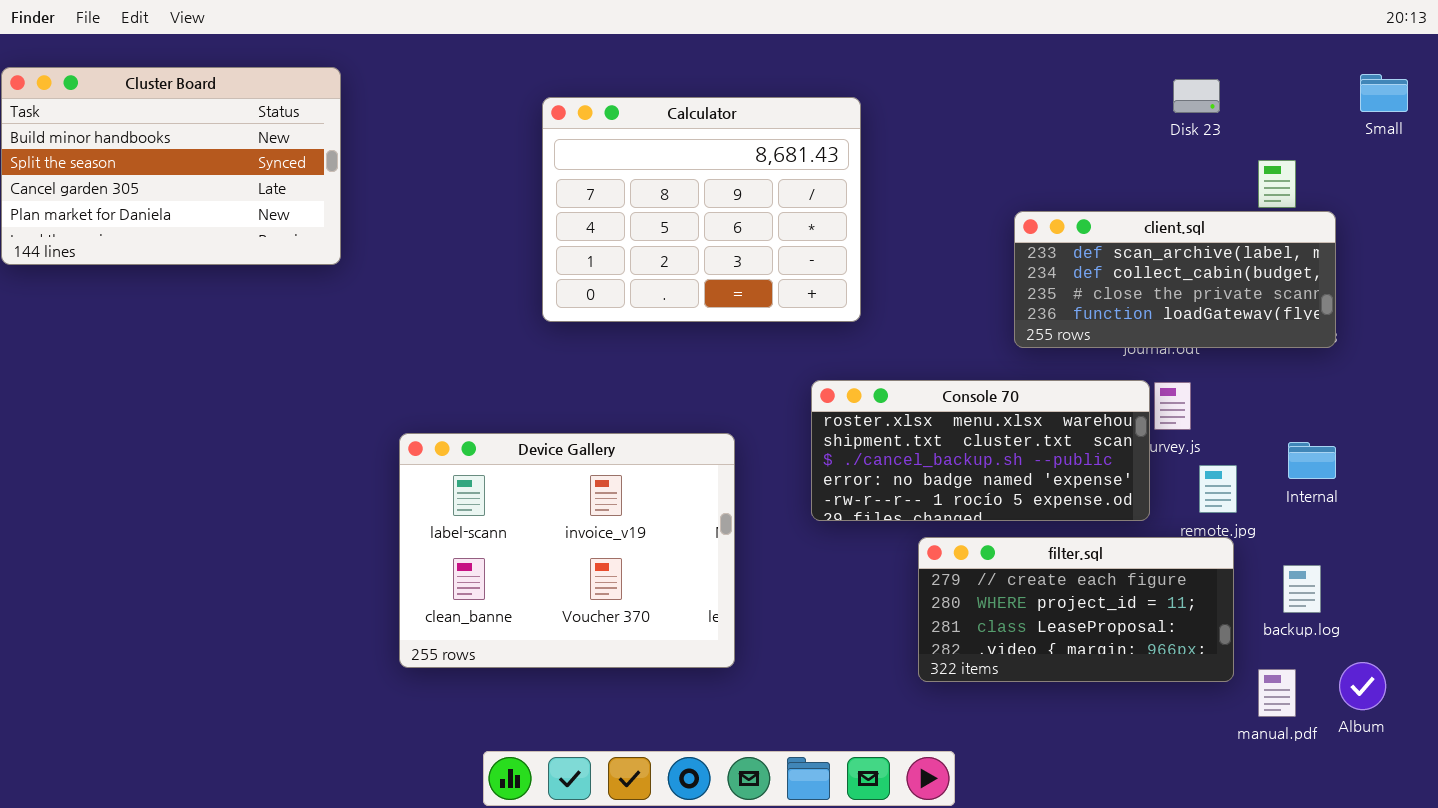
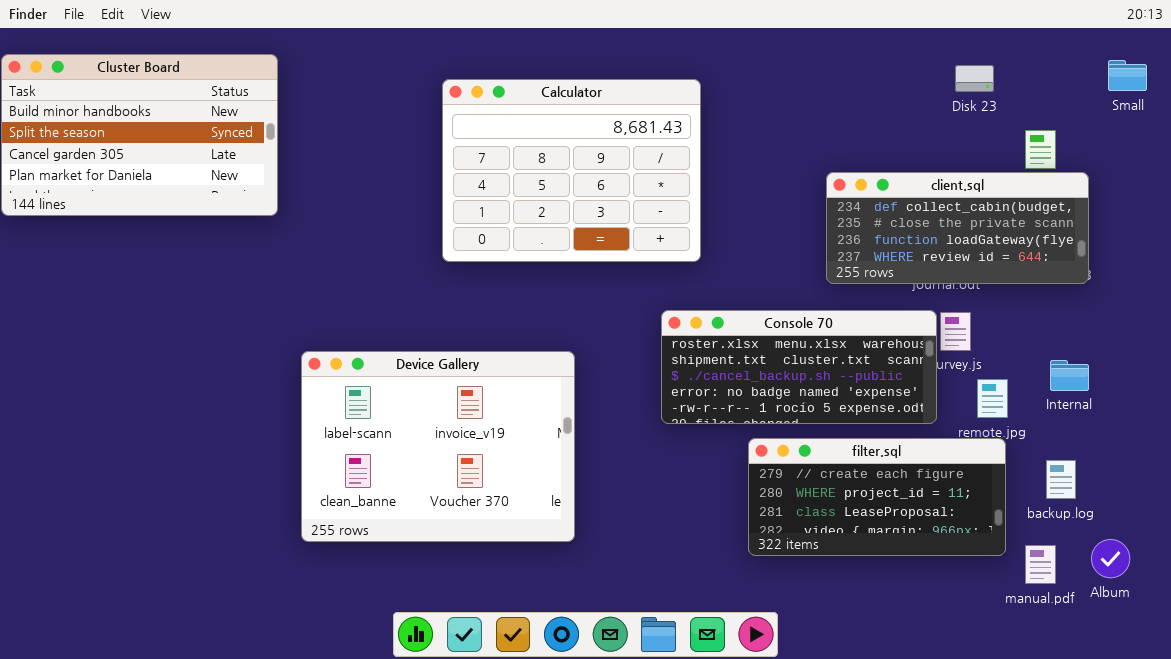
client.sql: [1014,211,1336,348] -> [826,172,1089,284], scrolled down 1 row
Device Gallery: [399,433,735,668] -> [301,351,575,542], moved

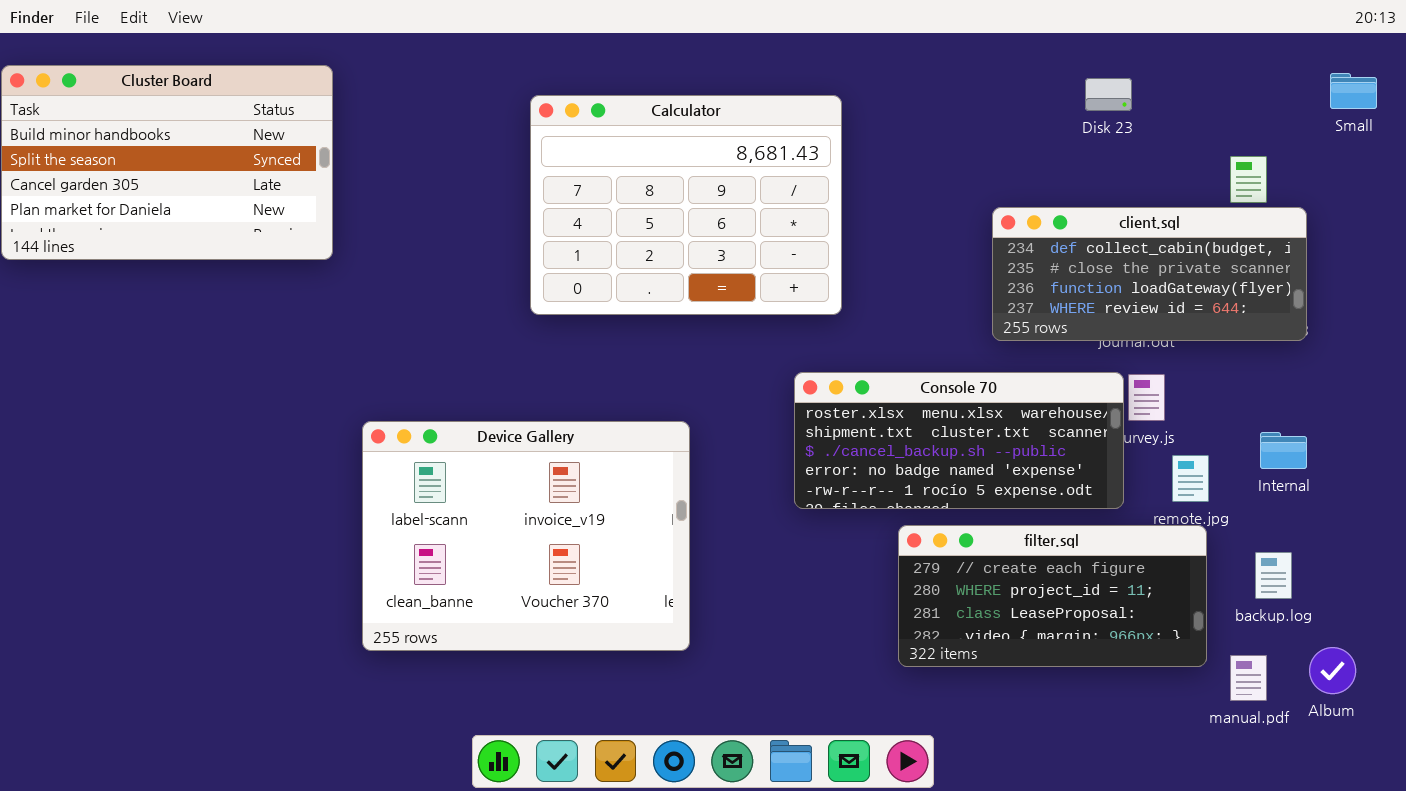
Disk 23: [955,65,994,92] -> [1085,78,1132,111], moved

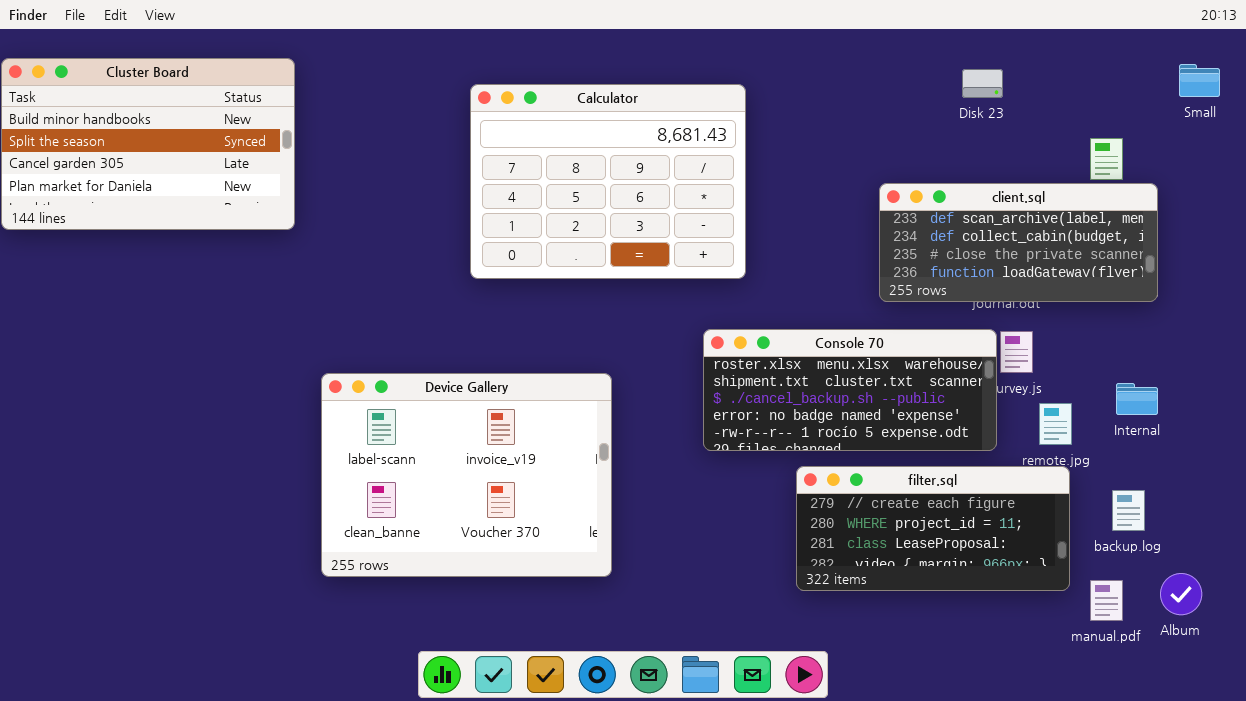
client.sql: [992,207,1307,341] -> [879,183,1158,302], scrolled up 1 row

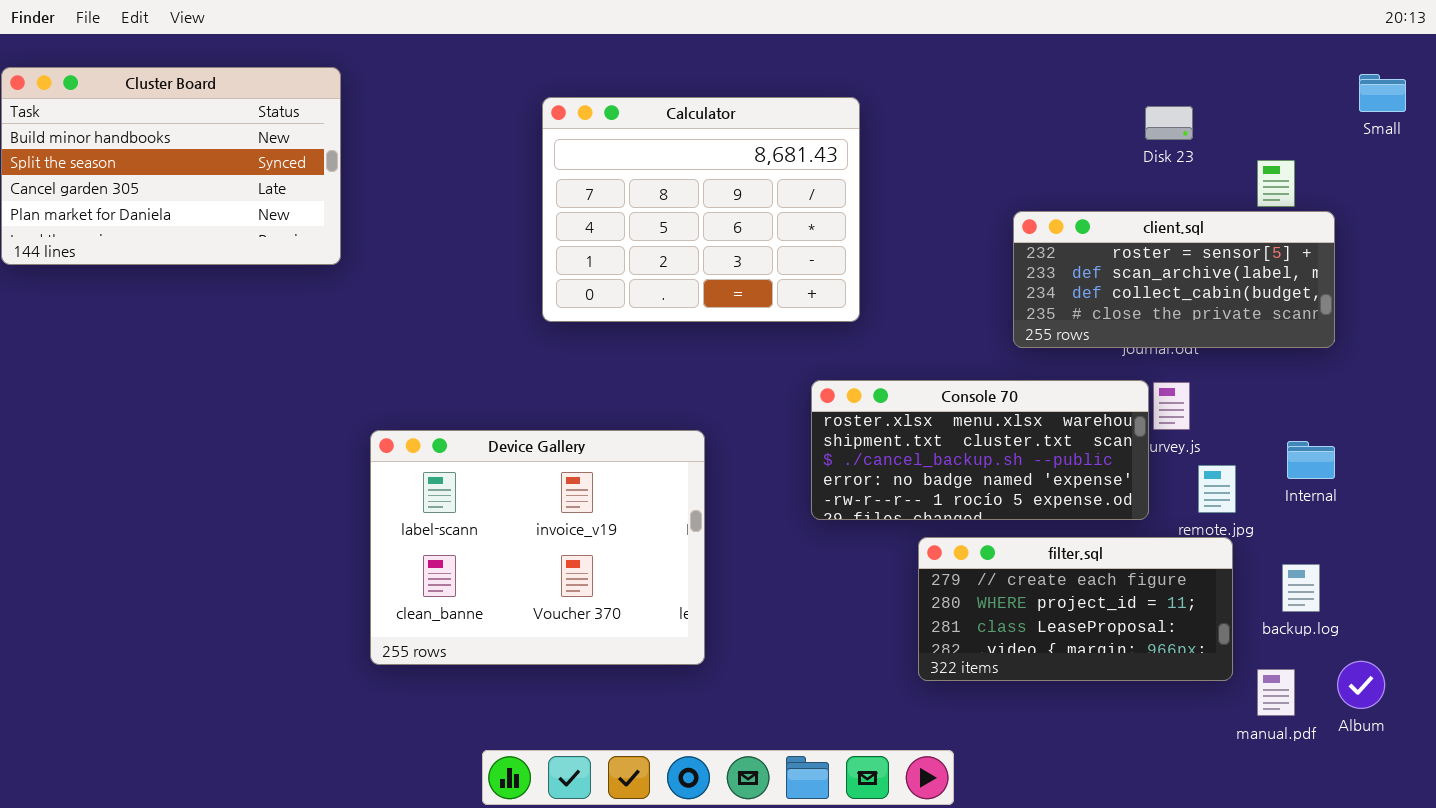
Disk 23: [962,69,1003,98] -> [1145,106,1193,140], moved
client.sql: [879,183,1158,302] -> [1013,211,1335,348], scrolled up 1 row

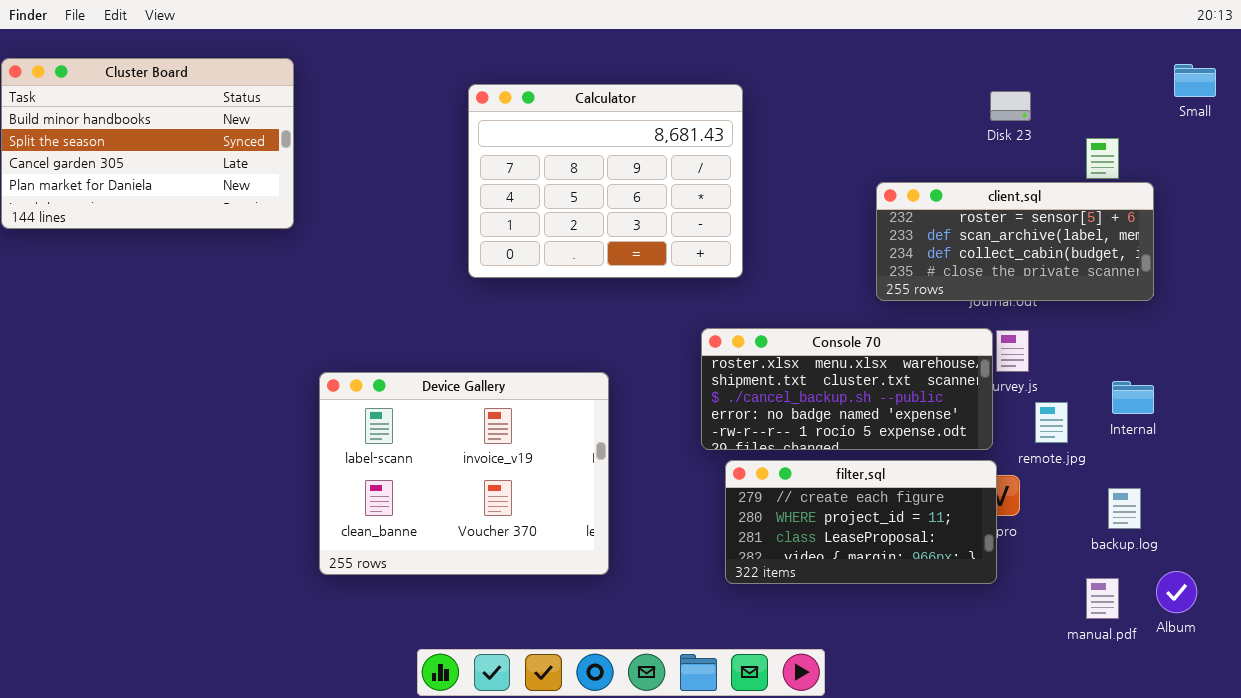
filter.sql: [918,537,1233,681] -> [725,460,997,584], moved

